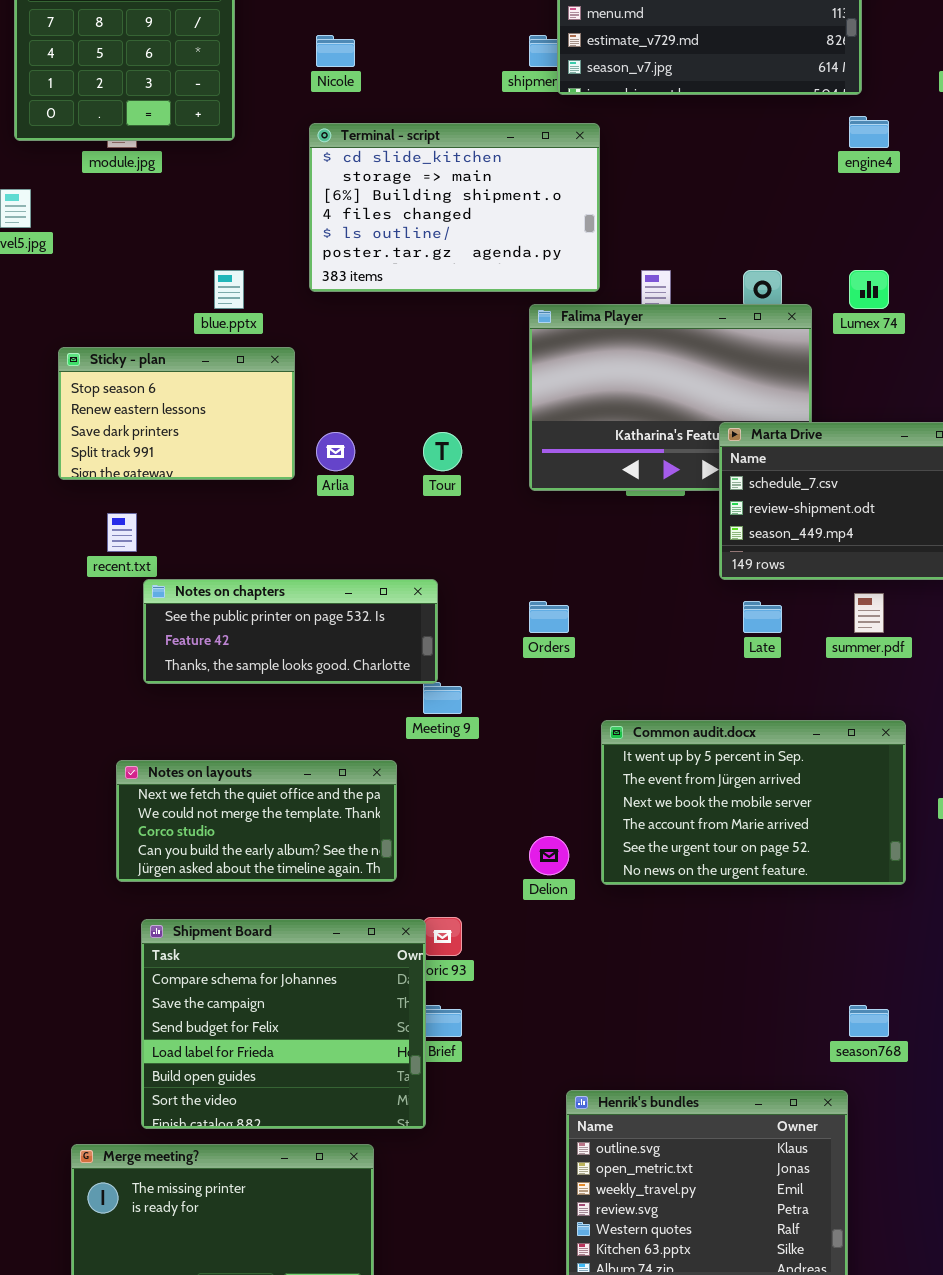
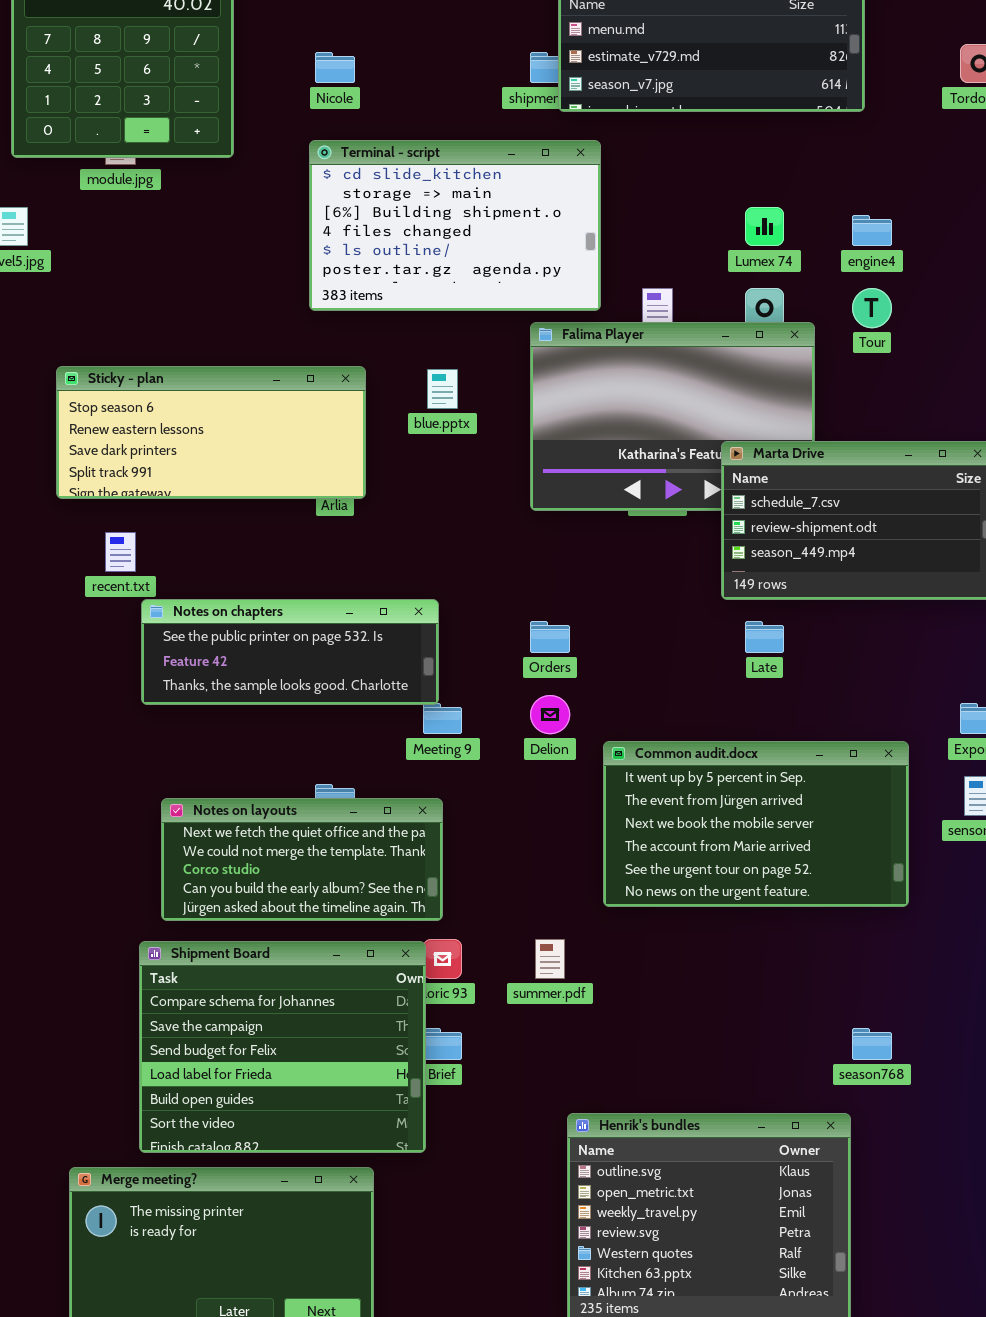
engine4: [849,116,889,148] -> [852,215,892,246], moved
blue.pptx: [214,270,244,309] -> [427,369,458,409], moved
Lumex 74: [849,270,889,309] -> [745,207,784,246], moved
Sticky - plan: [58,347,295,480] -> [56,366,366,499], resized
Tour: [423,432,462,471] -> [852,288,892,328], moved
summer.pdf: [854,593,884,633] -> [535,939,565,979], moved
Notes on layouts: [116,760,397,882] -> [161,798,443,921], moved
Delion: [529,836,569,875] -> [530,695,570,734], moved

